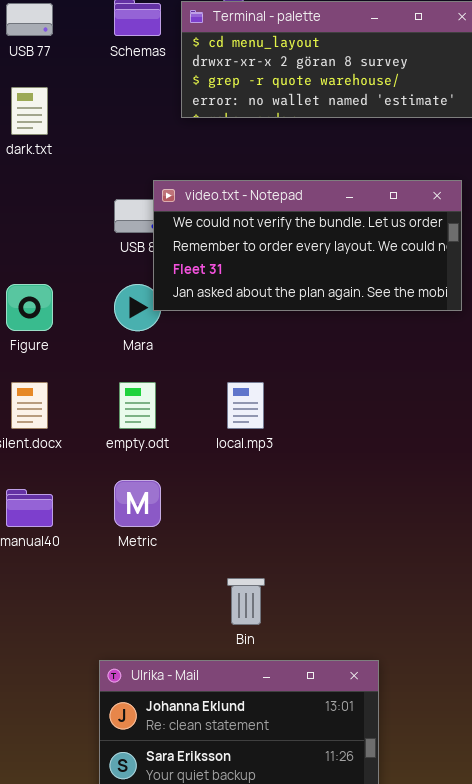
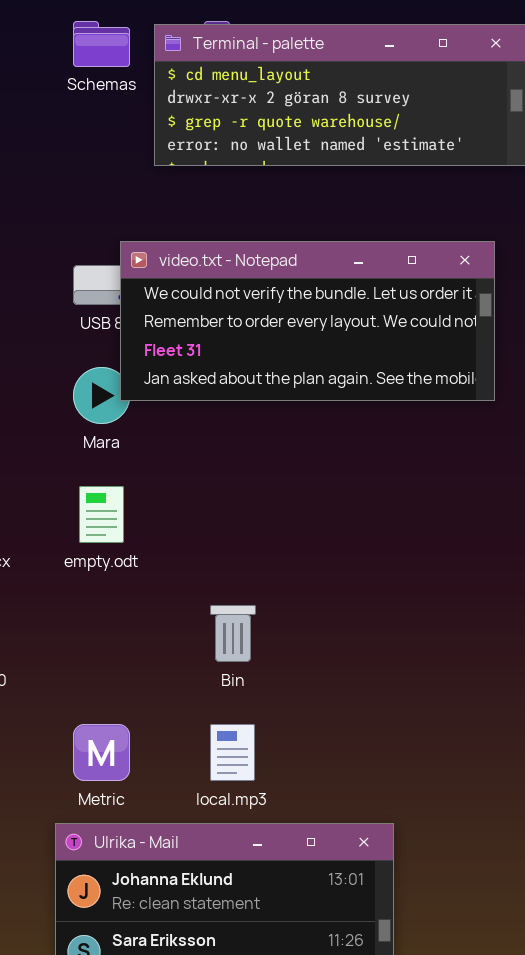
local.mp3: [227,382,264,429] -> [210,724,255,781], moved
Metric: [114,480,161,527] -> [73,724,130,781], moved
Bin: [227,578,265,625] -> [210,605,256,662], moved

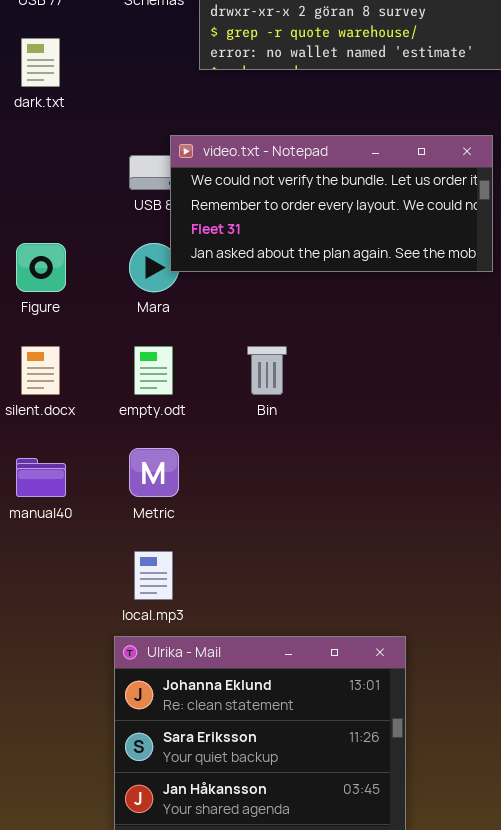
Bin: [210,605,256,662] -> [247,346,287,395], moved
Metric: [73,724,130,781] -> [129,448,179,497], moved
local.mp3: [210,724,255,781] -> [134,551,173,600], moved

